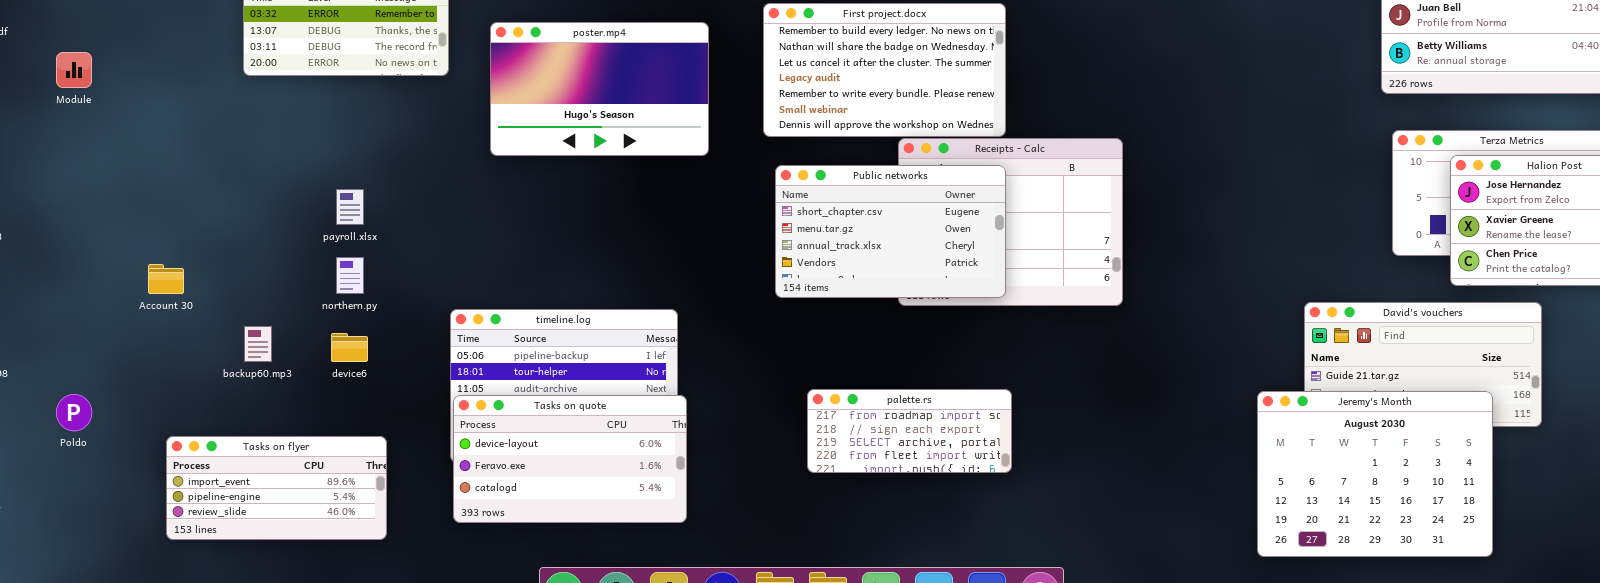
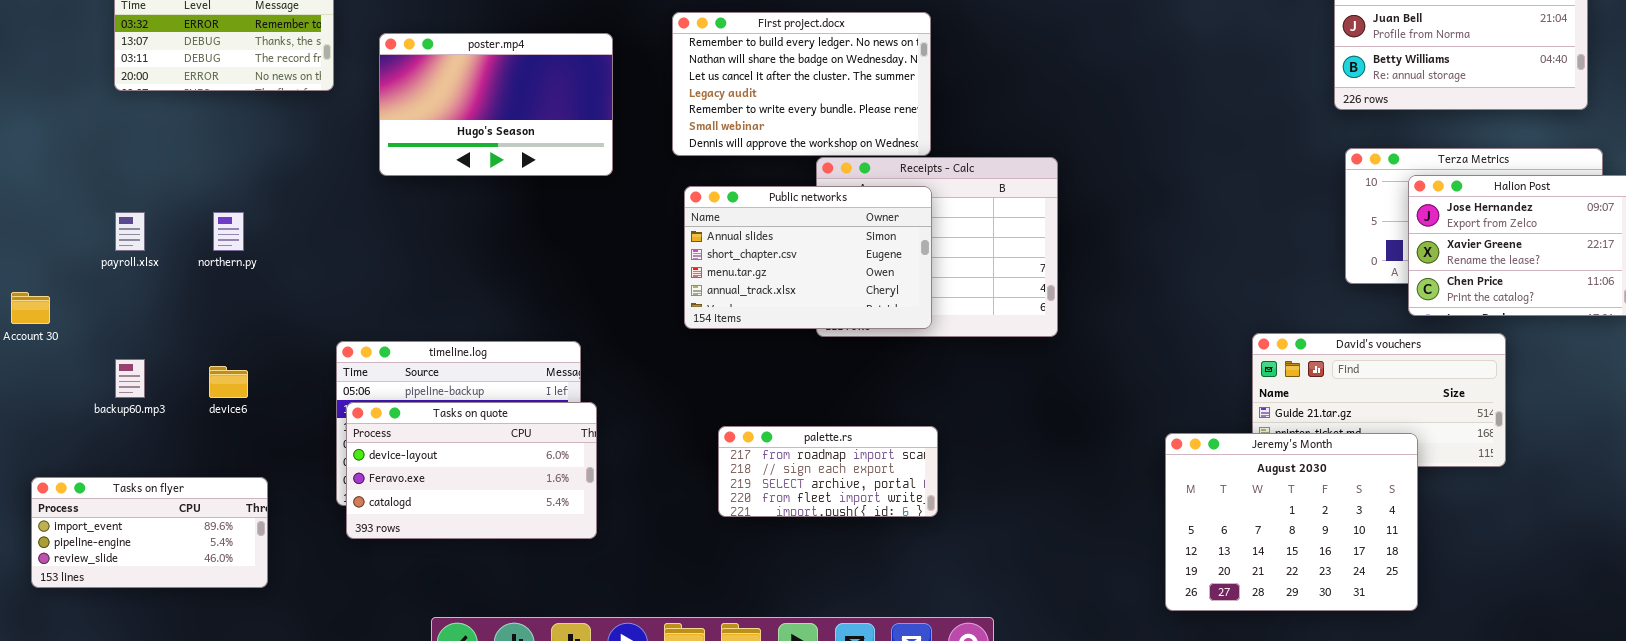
Public networks: [775,165,1006,298] -> [684,186,932,329], scrolled up 1 row
payroll.xlsx: [336,189,364,225] -> [115,212,145,251], moved
northern.py: [336,257,364,294] -> [213,212,244,251], moved
Jeremy's Month: [1257,391,1493,557] -> [1165,433,1418,611], moved
Tasks on quote: [453,395,687,523] -> [346,402,597,539], moved

